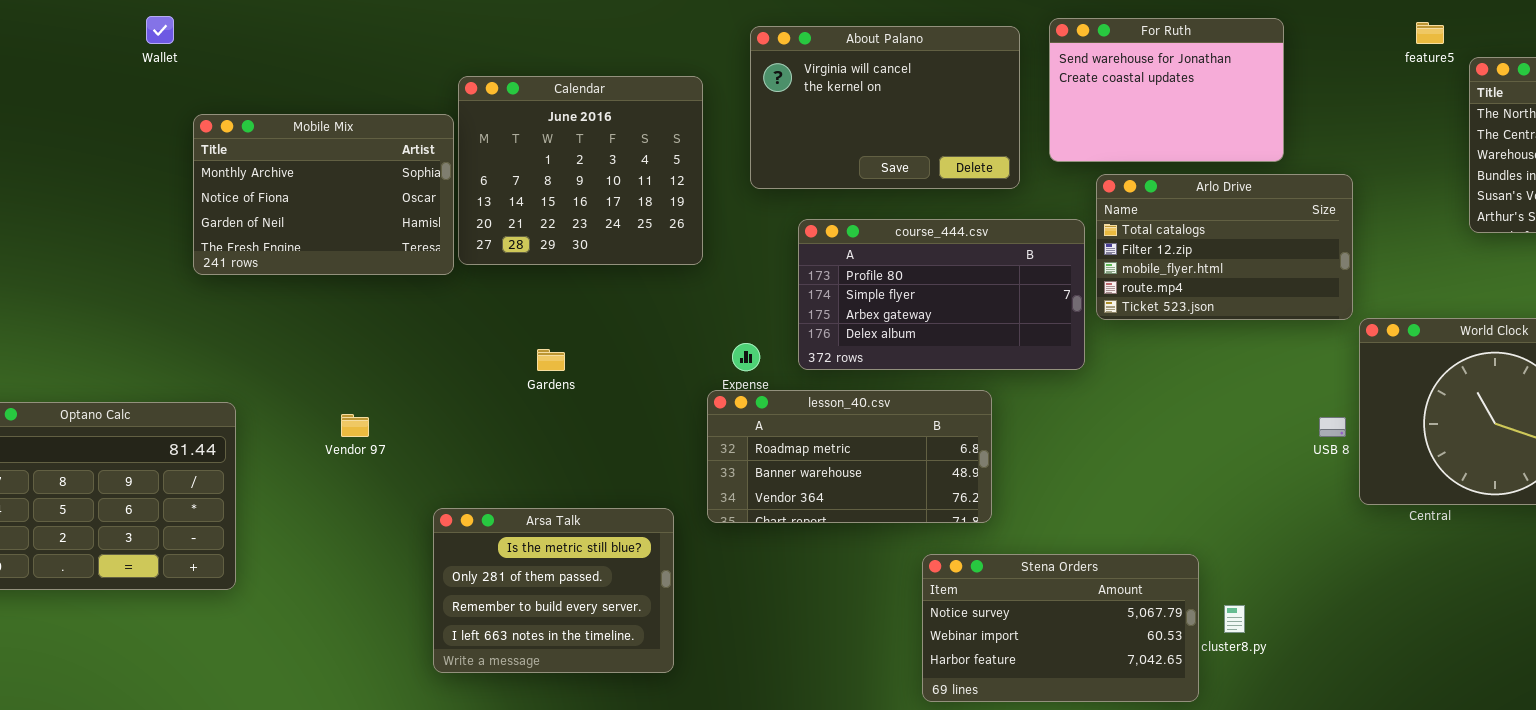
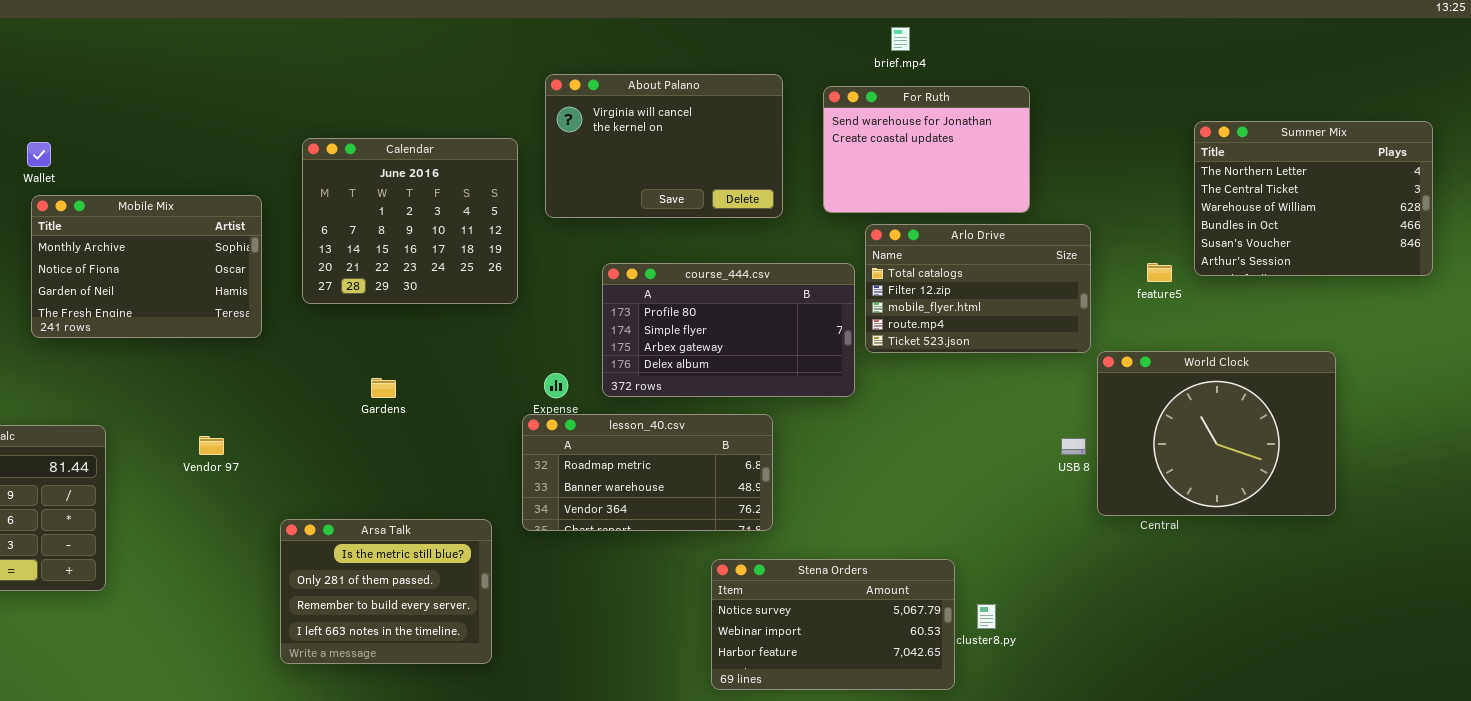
Wallet: [146,16,174,44] -> [27,142,51,167], moved
feature5: [1416,22,1444,44] -> [1147,263,1172,282], moved
About Palano: [750,26,1020,189] -> [545,74,783,218], moved
Mobile Mix: [193,114,454,275] -> [31,195,262,338], moved

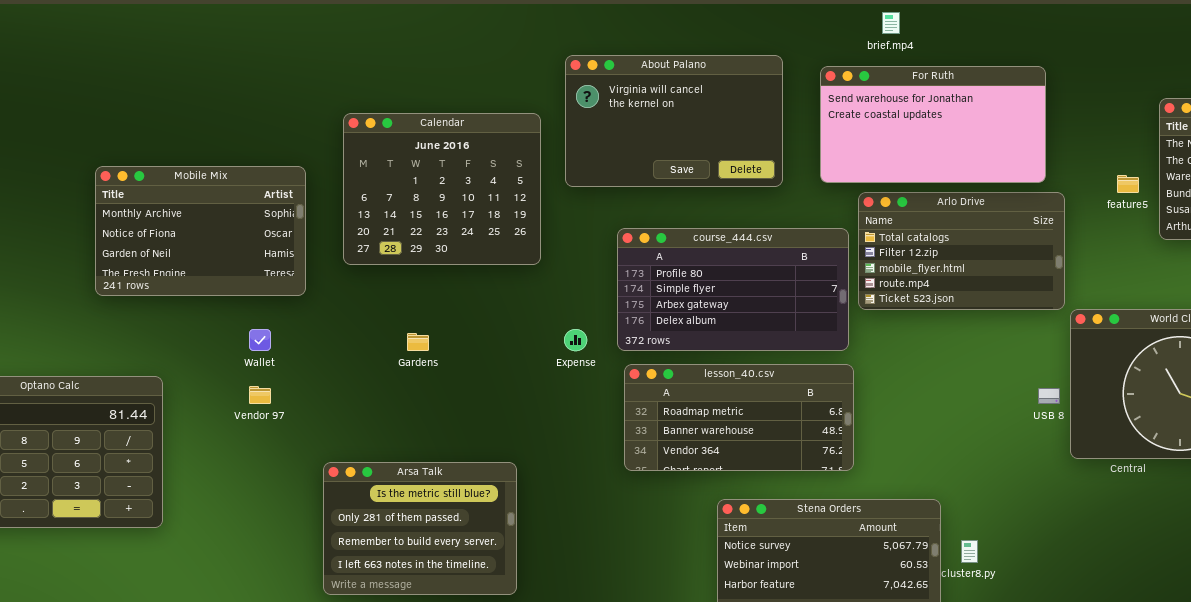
For Ruth: [823,86,1030,213] -> [820,66,1046,183], resized
Wallet: [27,142,51,167] -> [249,329,271,351], moved
feature5: [1147,263,1172,282] -> [1117,175,1139,193], moved
lesson_40.csv: [522,414,773,531] -> [624,364,854,471], moved

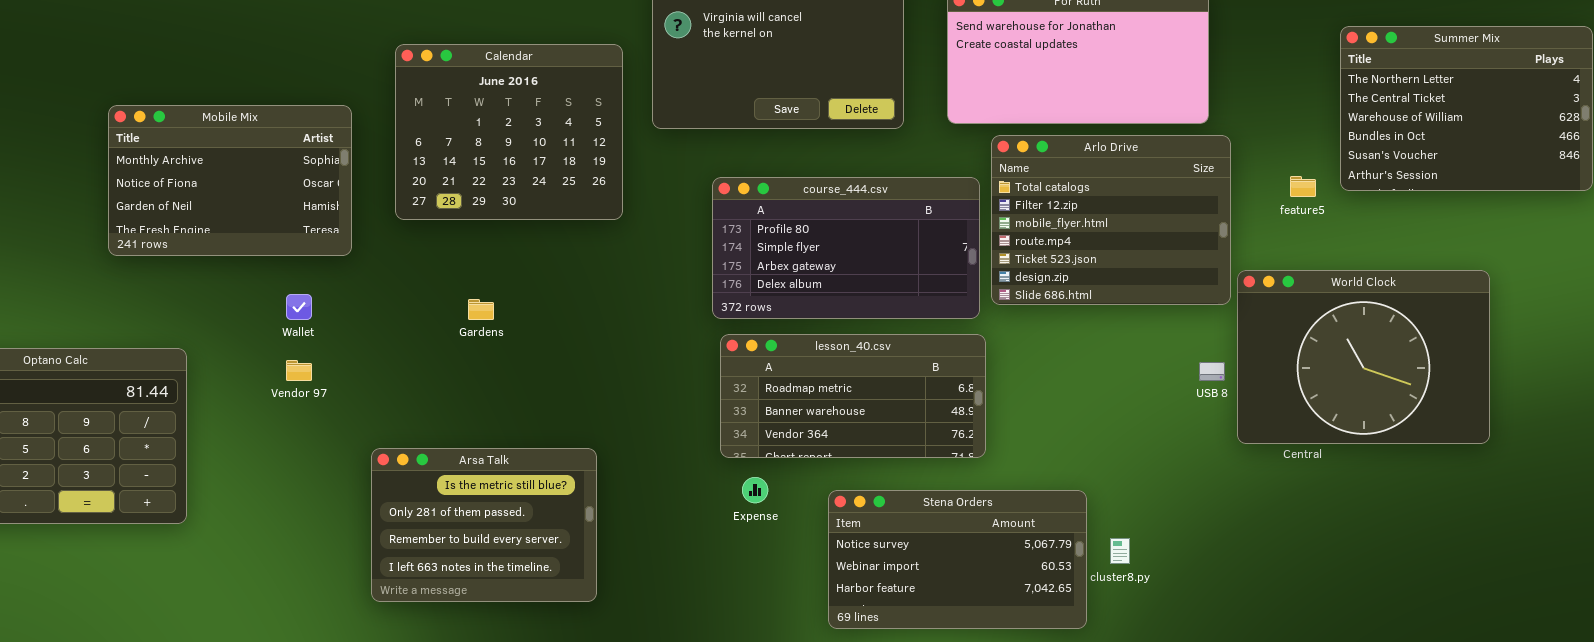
feature5: [1117,175,1139,193] -> [1290,176,1316,197], moved
Arlo Drive: [858,192,1065,310] -> [991,135,1231,305], resized
Expense: [564,329,587,351] -> [742,477,768,503], moved

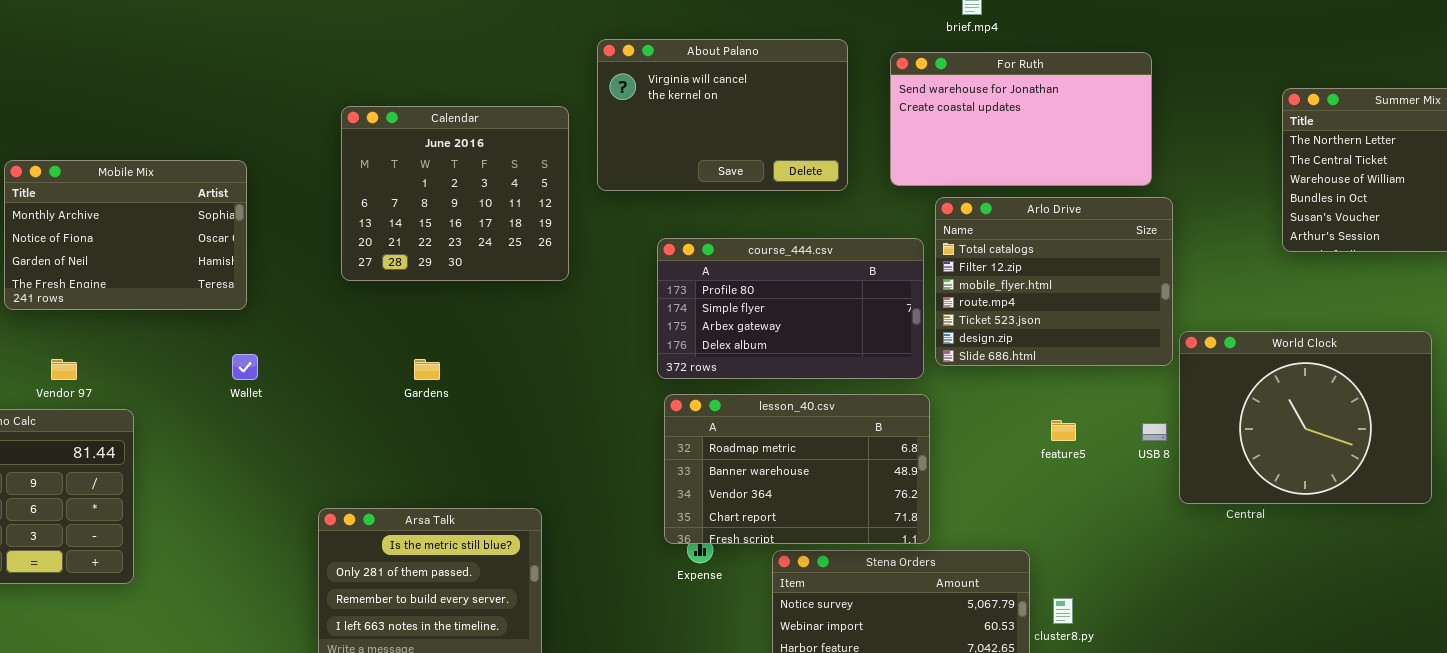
Mobile Mix: [108,105,352,256] -> [4,160,247,310], moved
feature5: [1290,176,1316,197] -> [1051,420,1076,441], moved
lesson_40.csv: [720,334,986,458] -> [664,394,930,544], resized
Vendor 97: [286,360,312,381] -> [51,359,77,380], moved

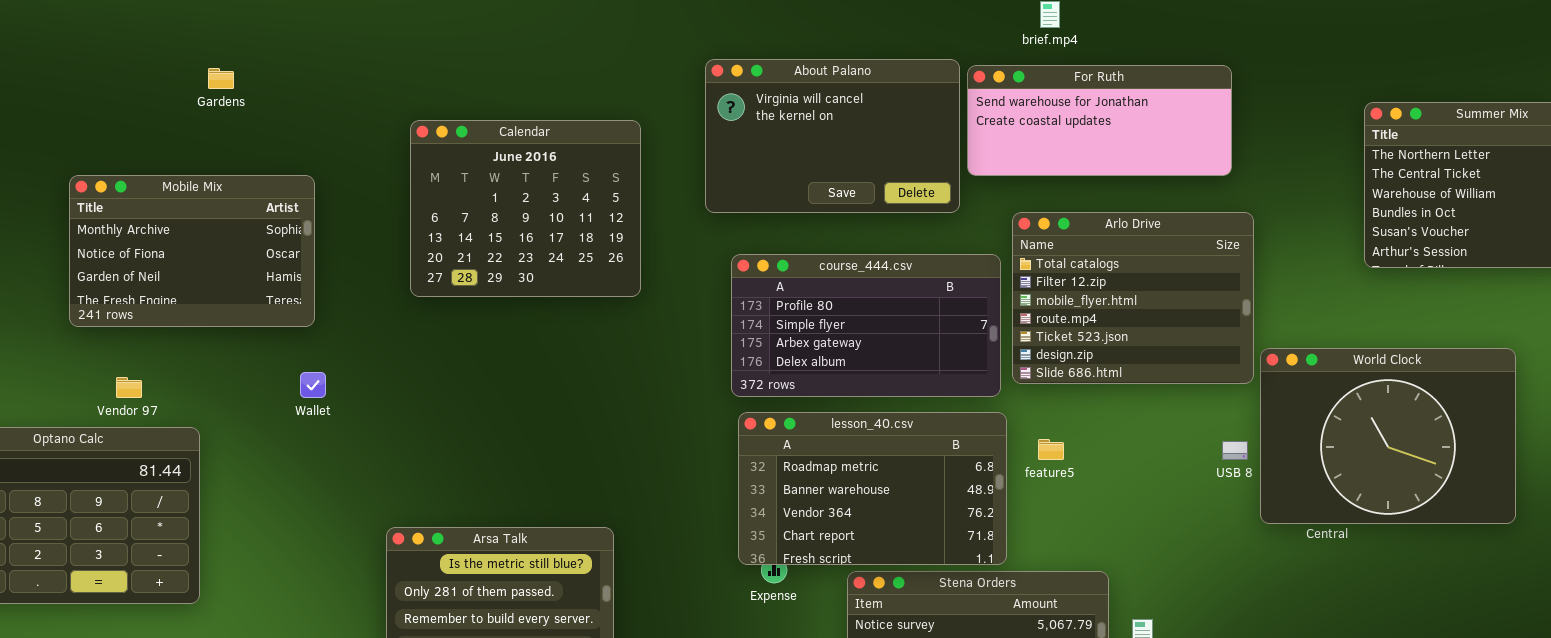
About Palano: [597,39,848,191] -> [705,59,960,213], moved
For Ruth: [890,52,1152,186] -> [967,65,1232,176], resized
Gardens: [414,359,440,380] -> [208,68,234,89], moved
feature5: [1051,420,1076,441] -> [1038,439,1064,460], moved

